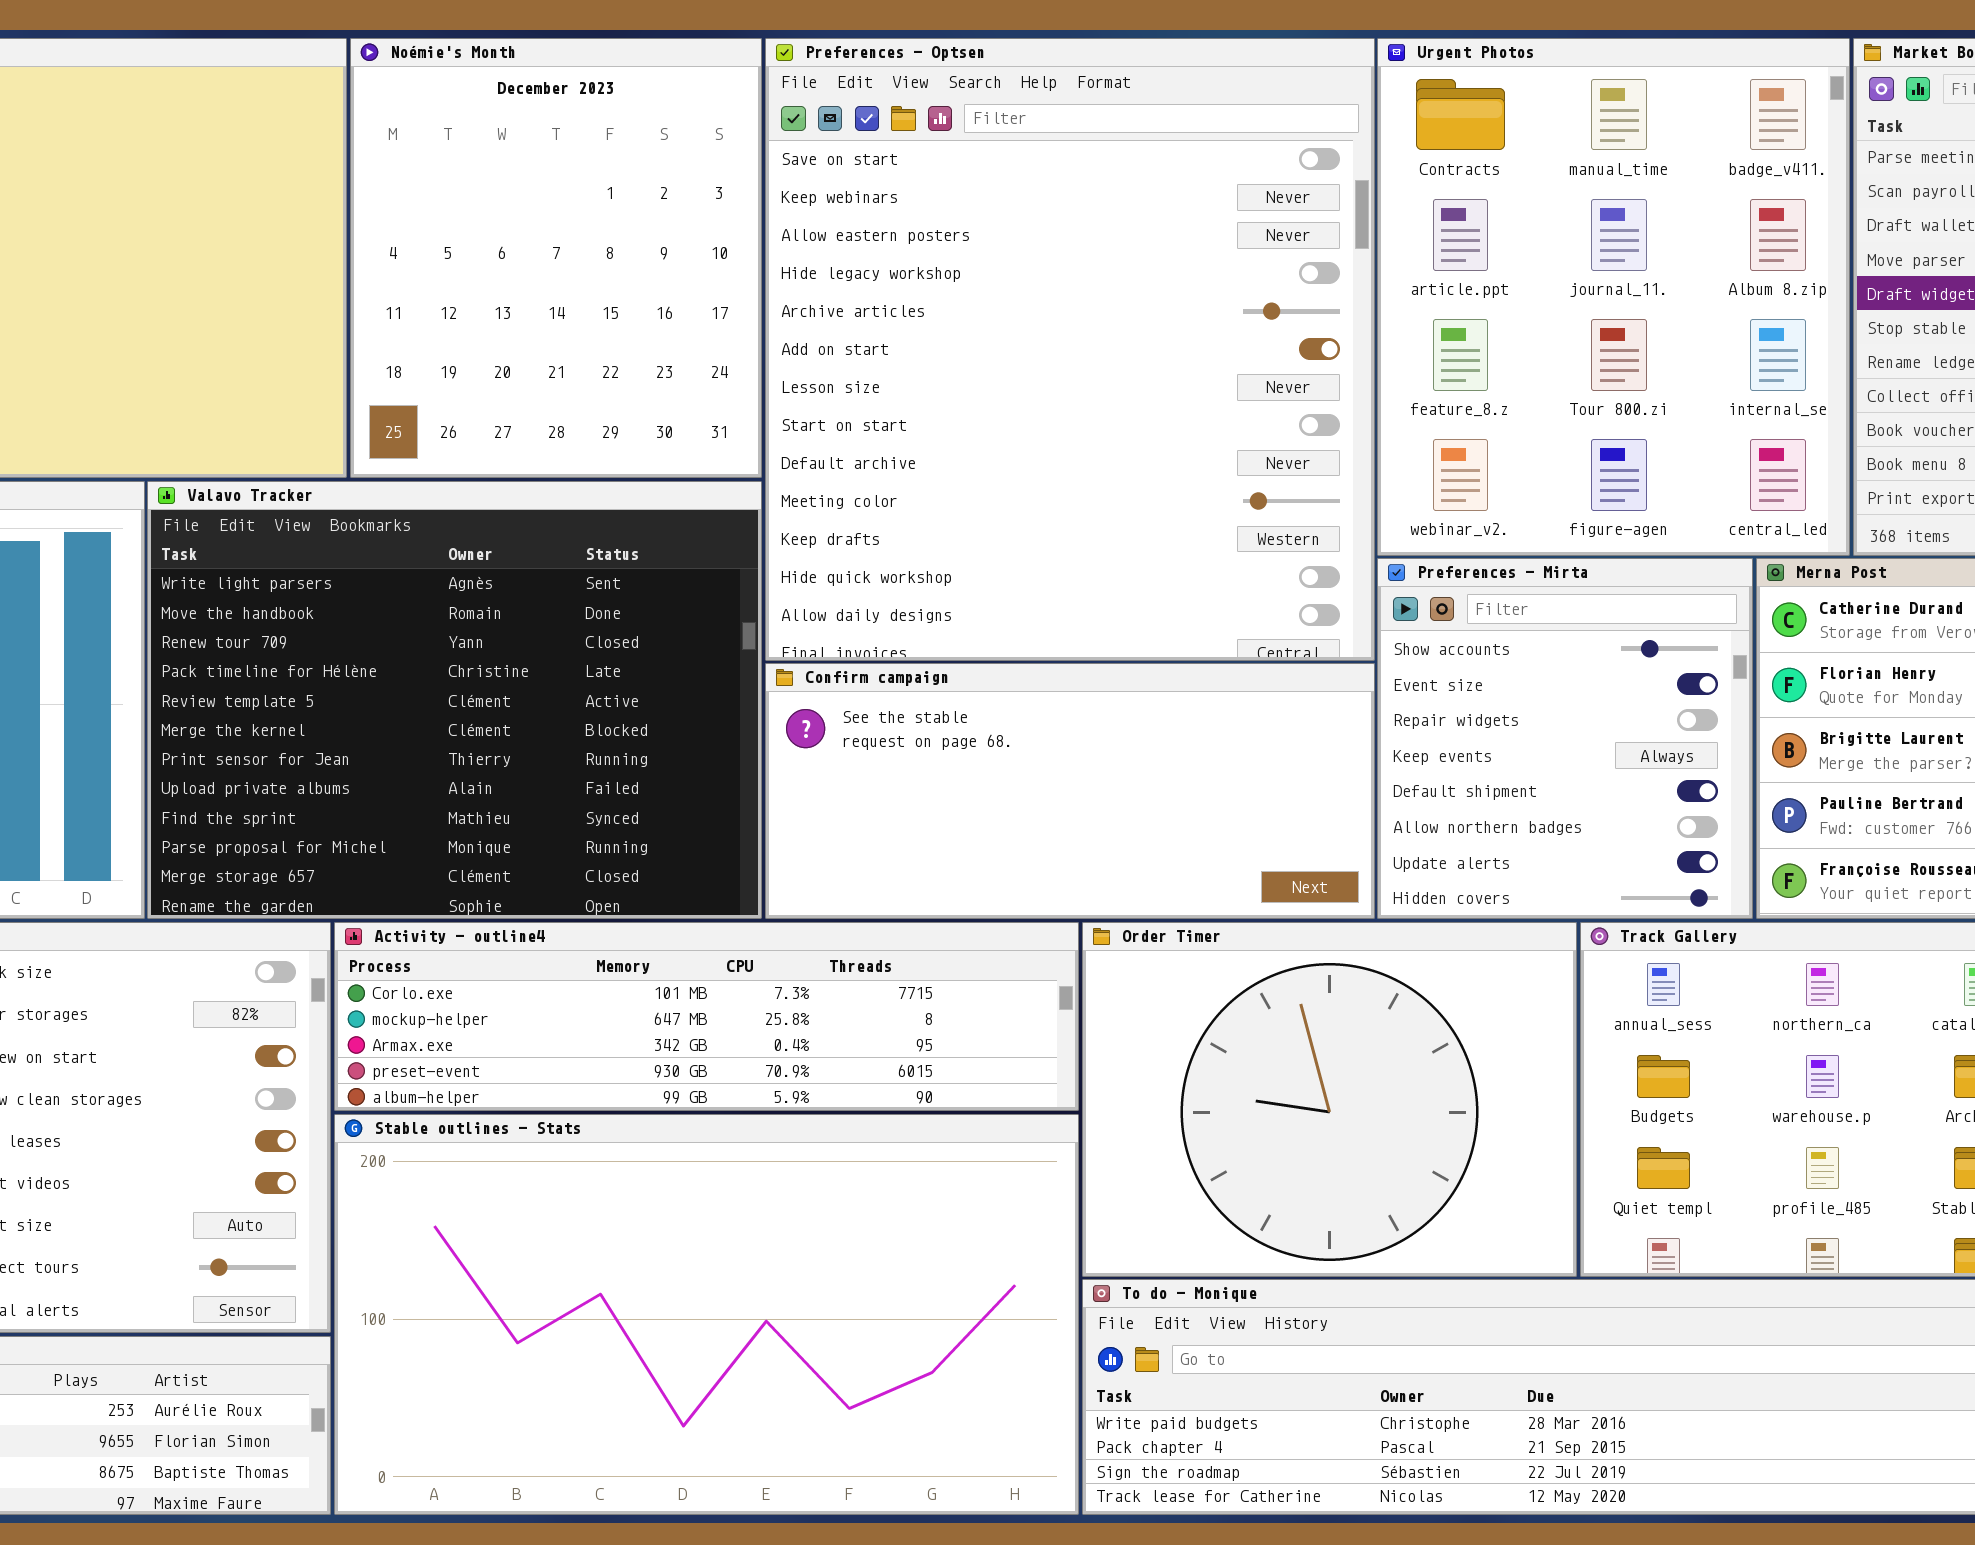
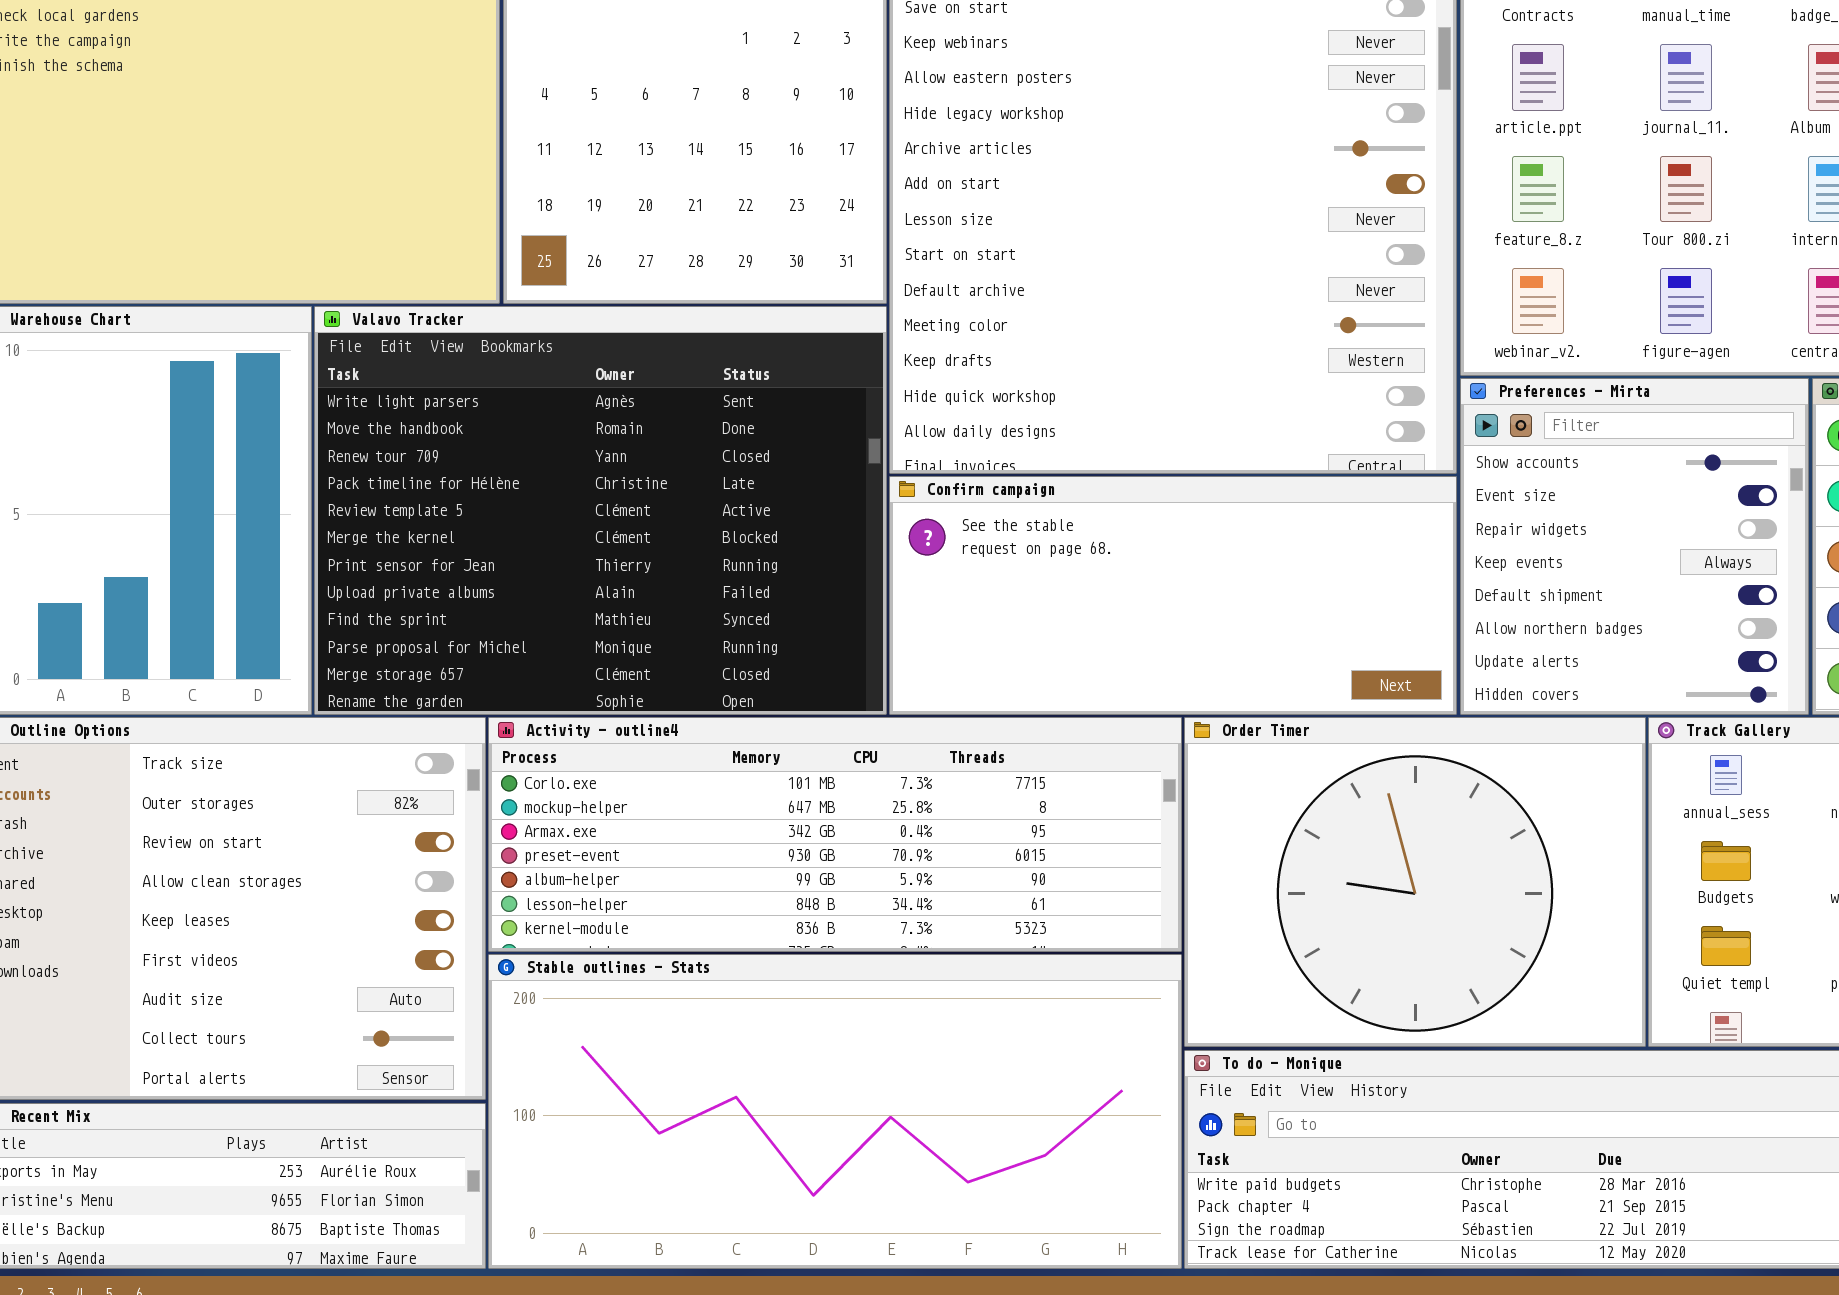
Activity - outline4: [334,922,1079,1111] -> [488,717,1182,952], resized
Stable outlines - Stats: [334,1114,1079,1515] -> [488,954,1182,1269], resized

